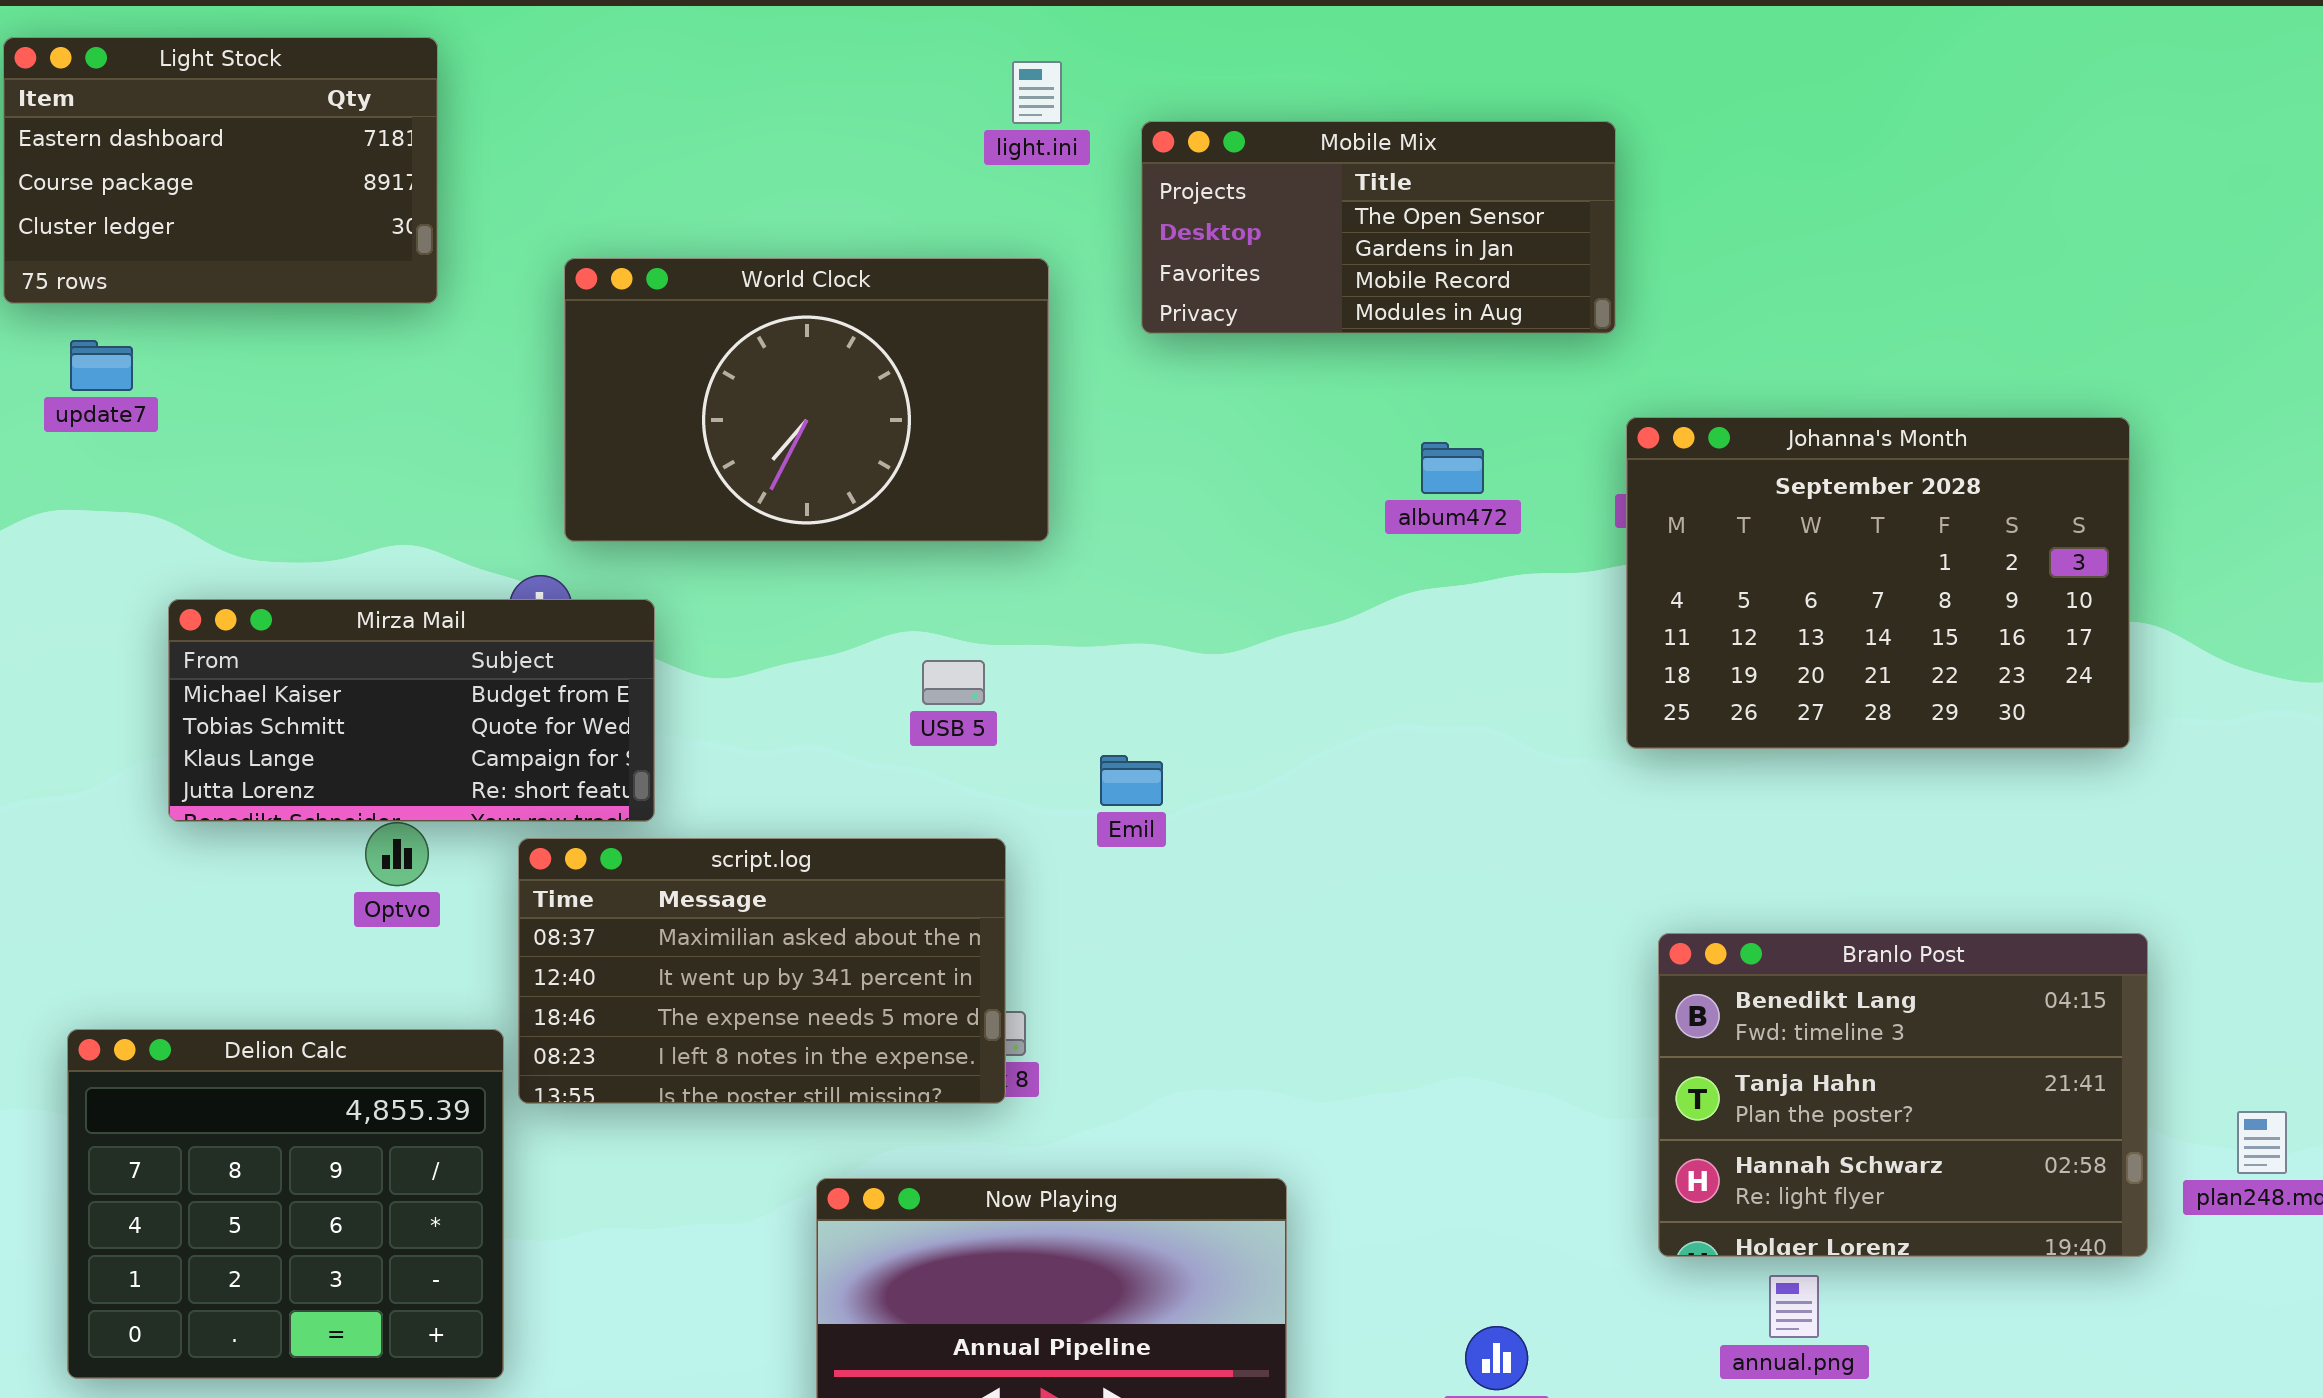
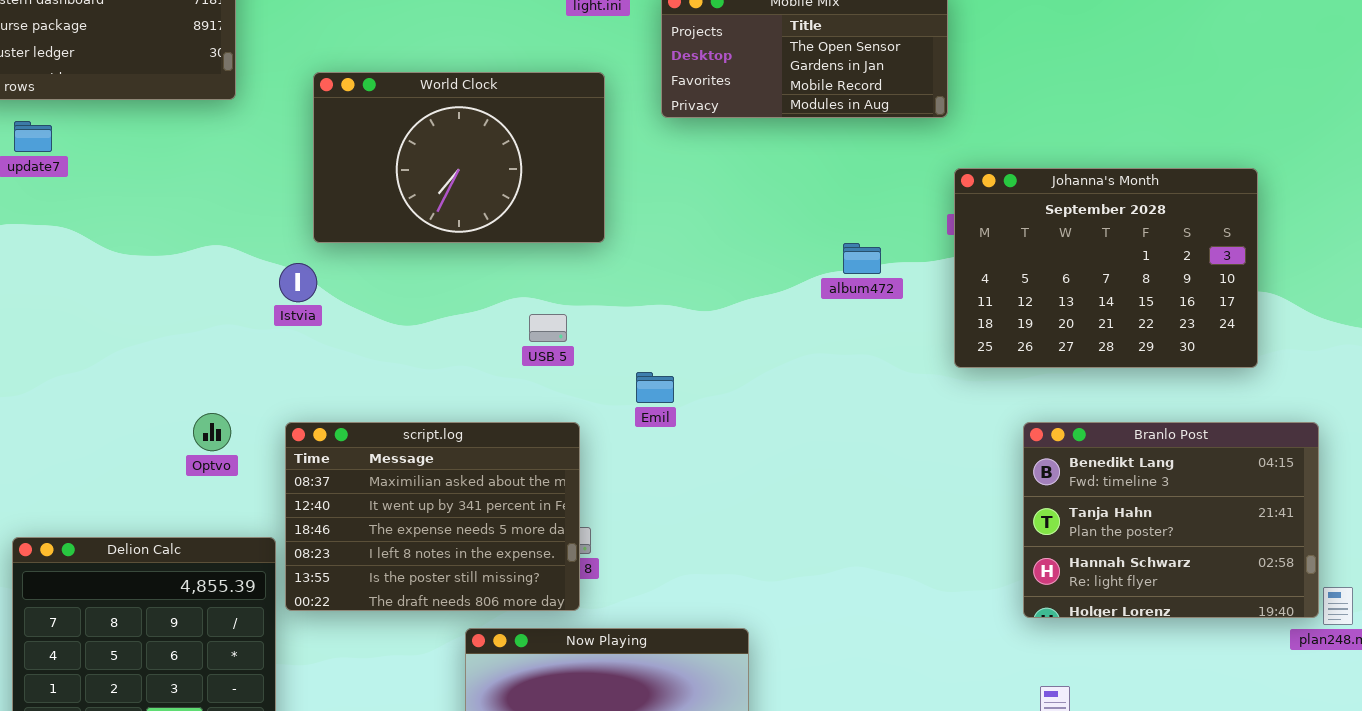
album472: [1421,442,1484,494] -> [843,243,881,274], moved
Mirza Mail: [168,599,655,822] -> none, closed
script.log: [518,838,1006,1104] -> [285,422,580,611], resized
Branlo Post: [1658,933,2148,1257] -> [1023,422,1319,618], moved

